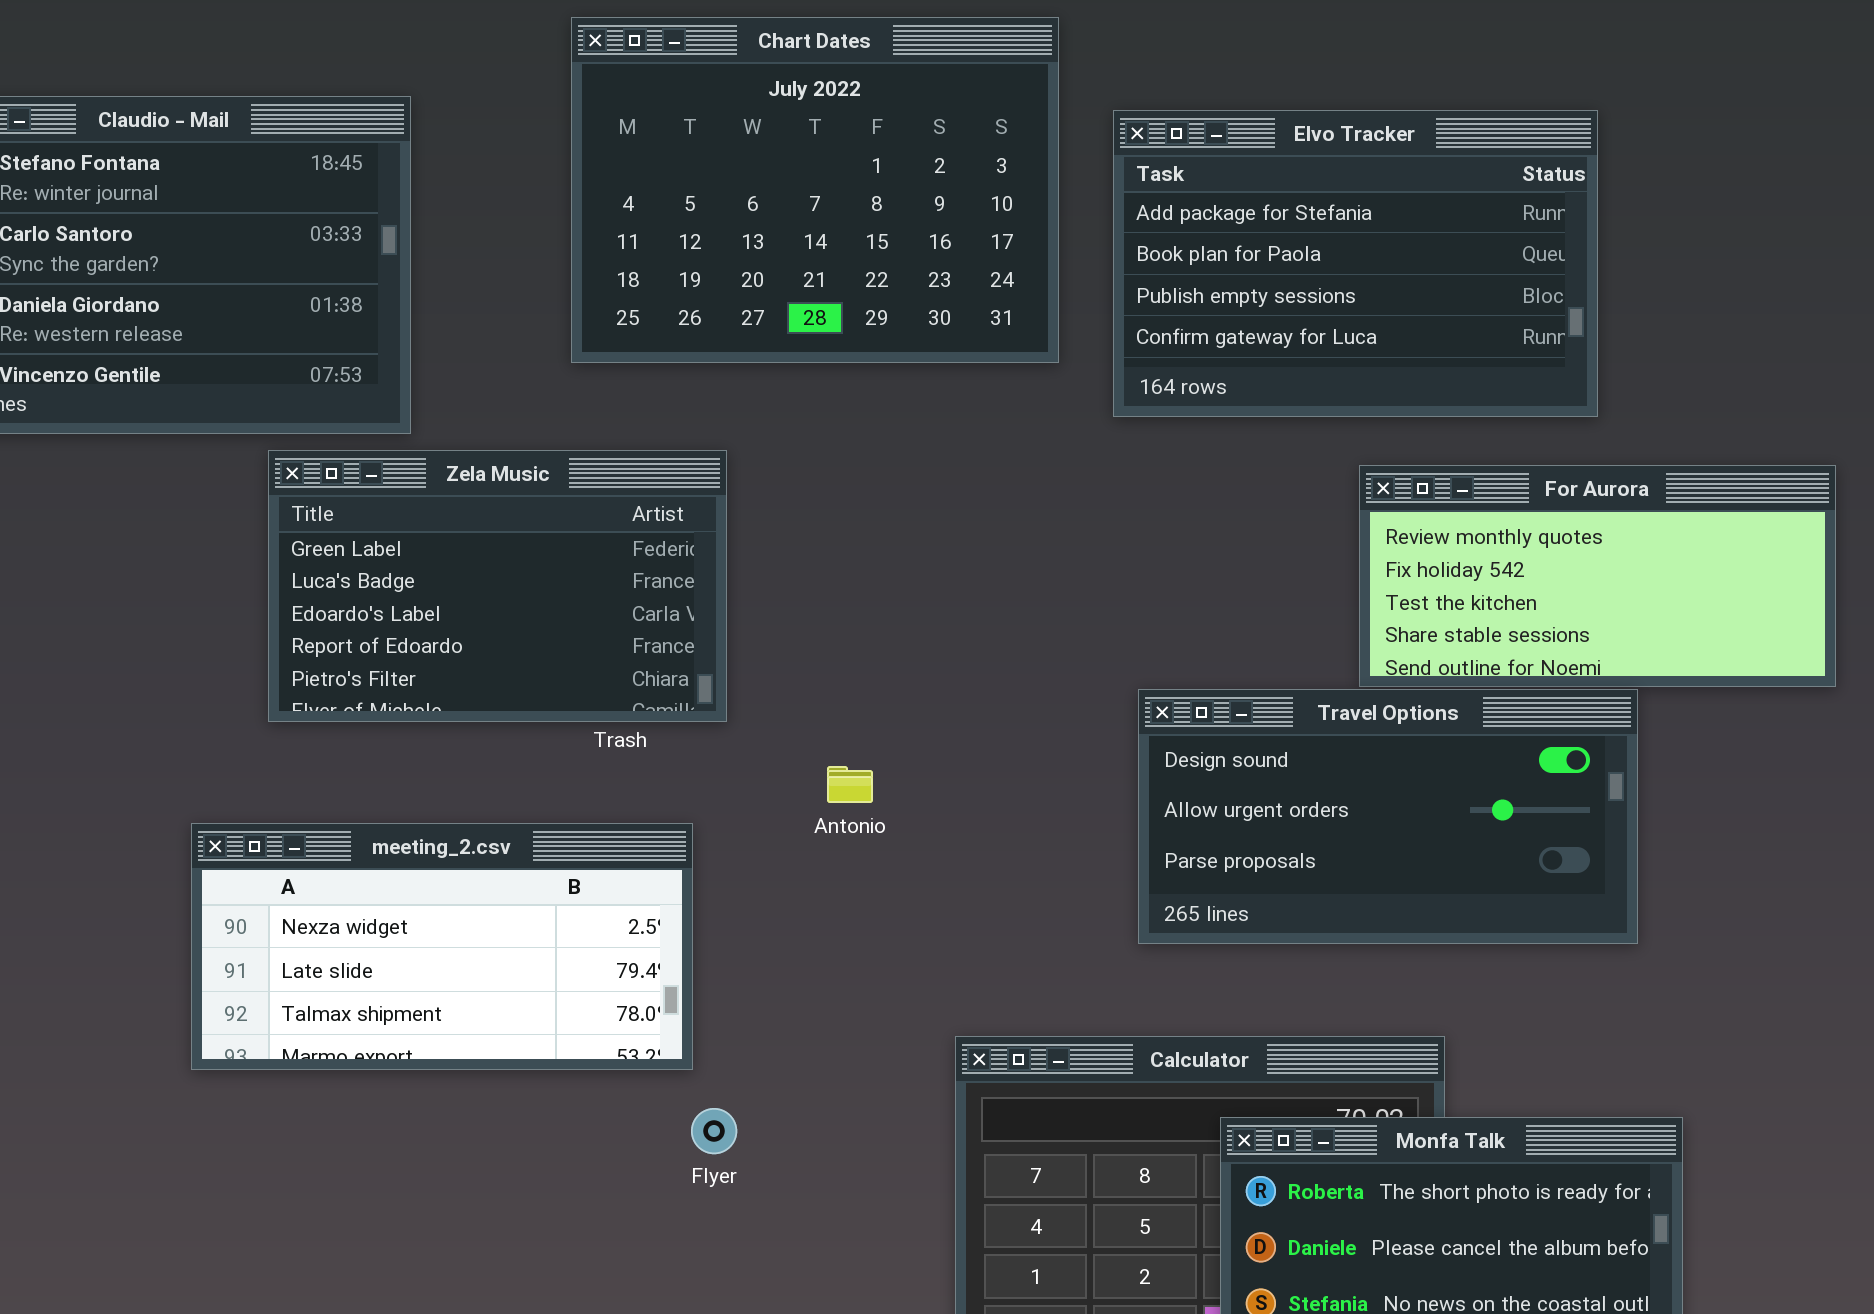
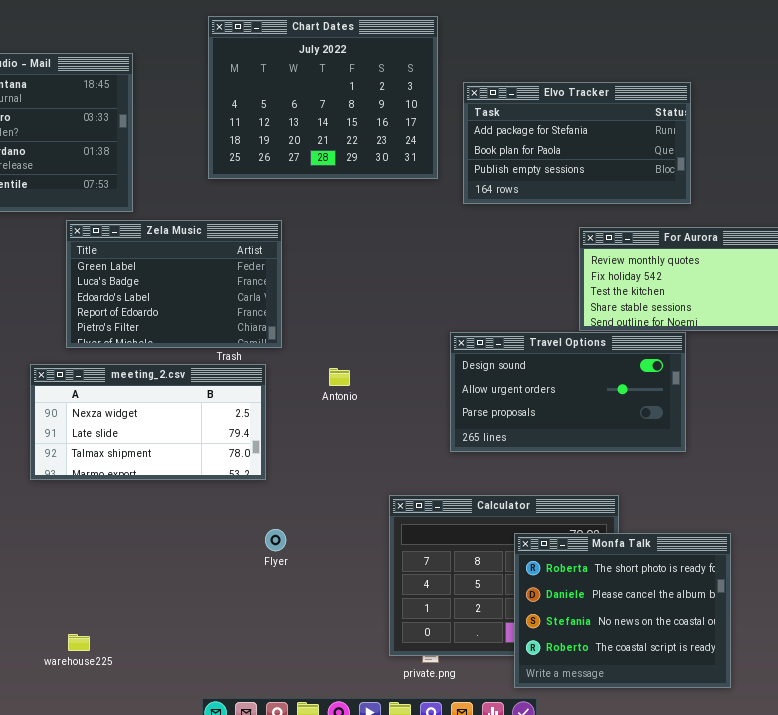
Elvo Tracker: [1113,110,1598,417] -> [463,82,691,204], resized
Travel Options: [1138,689,1638,944] -> [450,332,686,452], moved
meeting_2.csv: [191,823,693,1070] -> [30,364,266,480], moved

